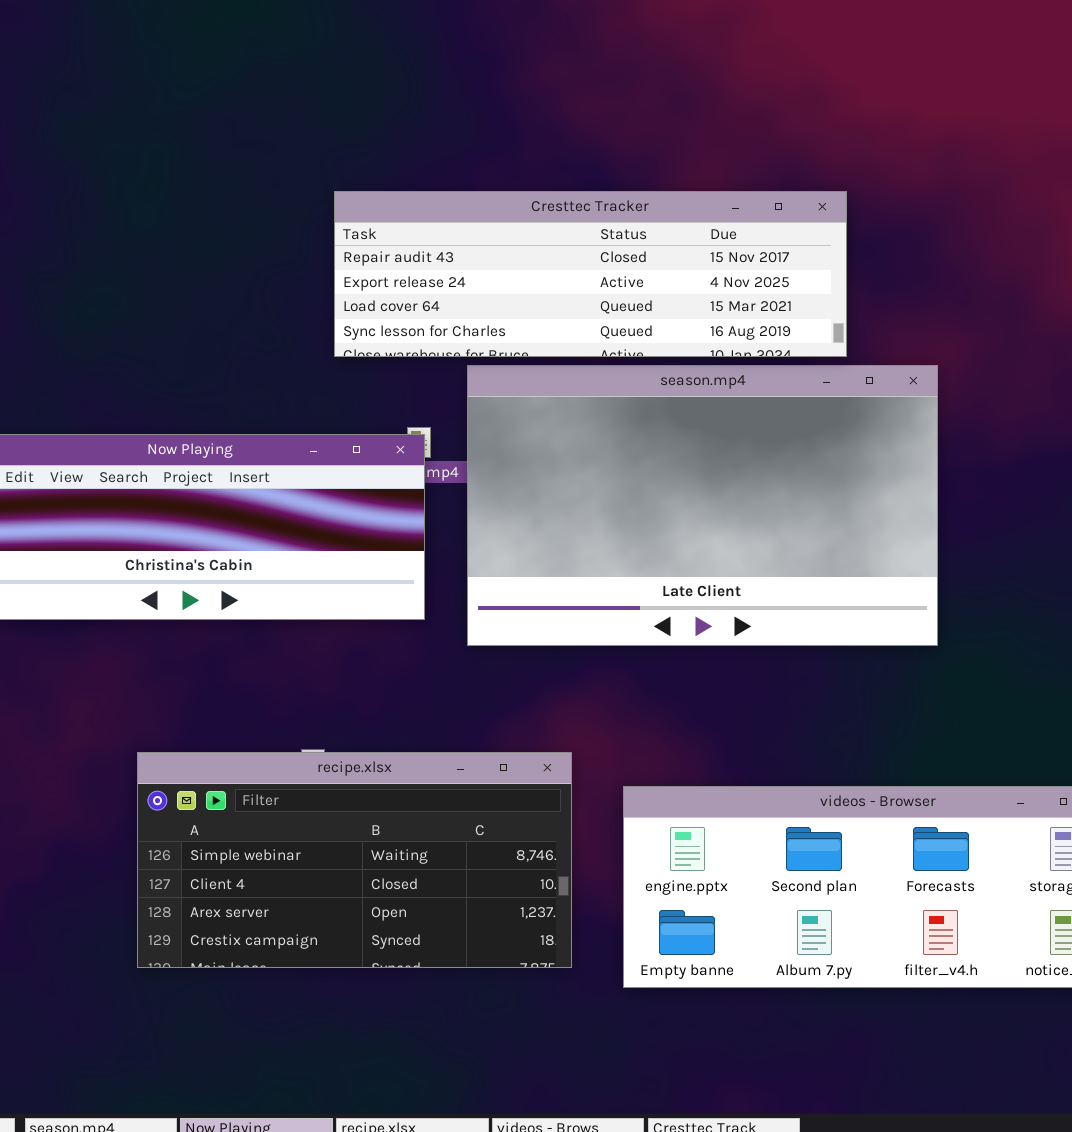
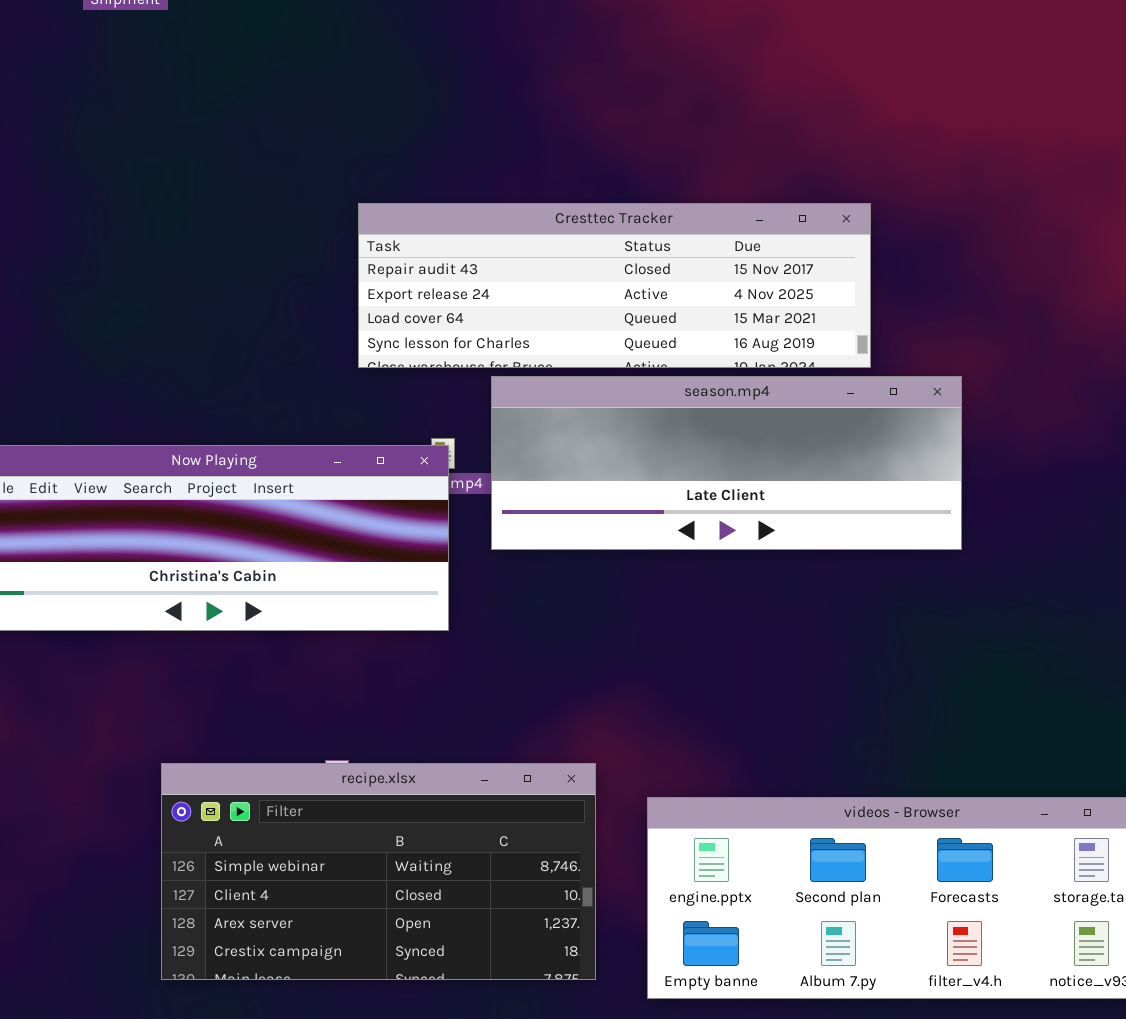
season.mp4: [467,365,938,646] -> [491,376,962,550], resized

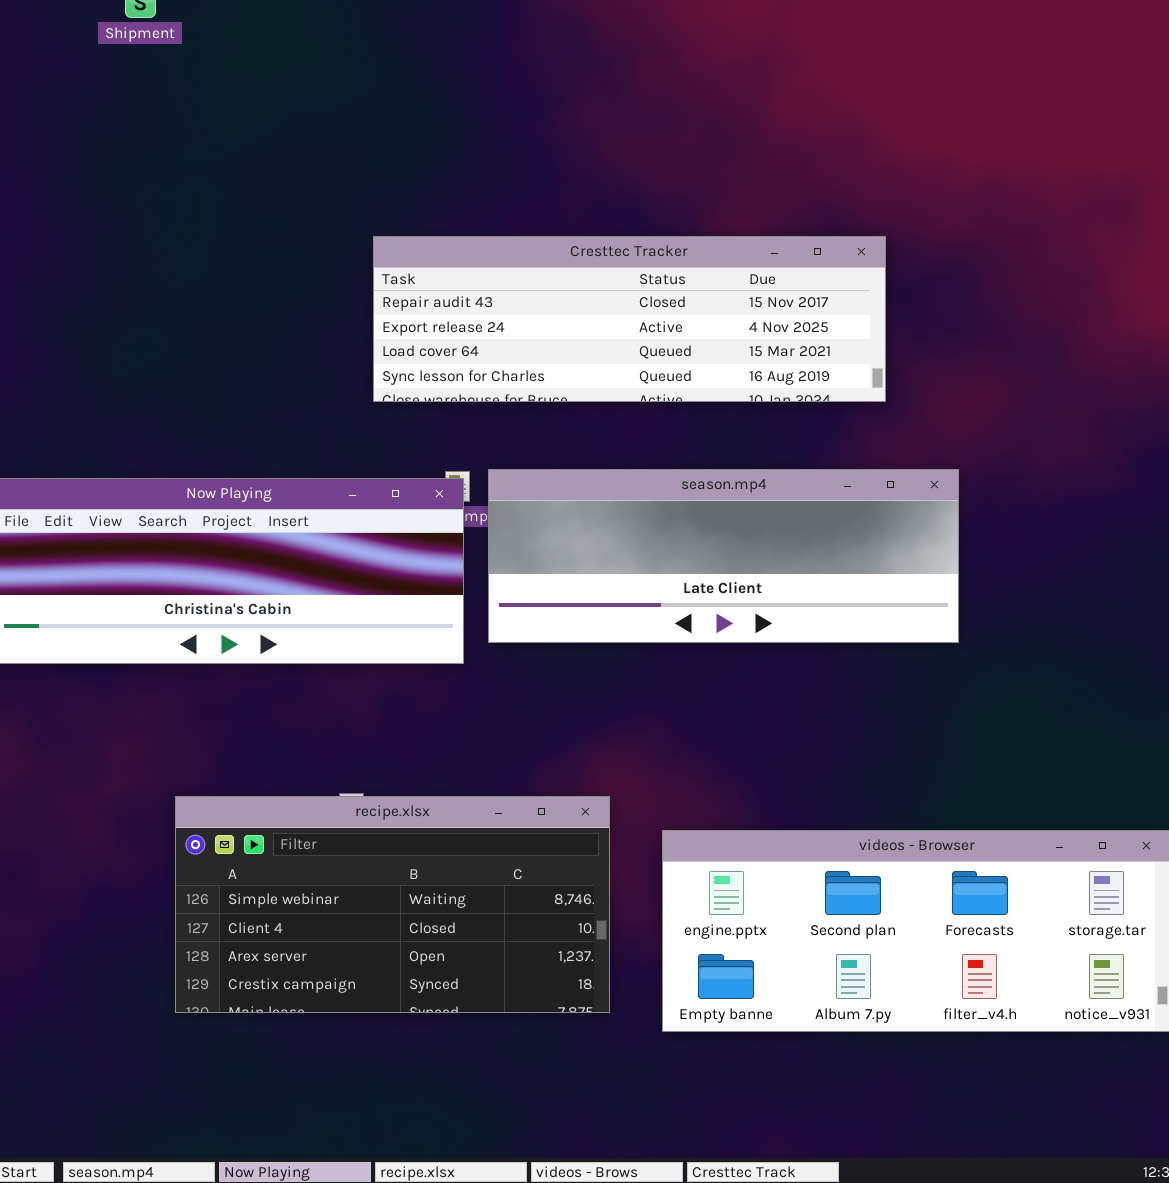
season.mp4: [491,376,962,550] -> [488,469,959,643], moved

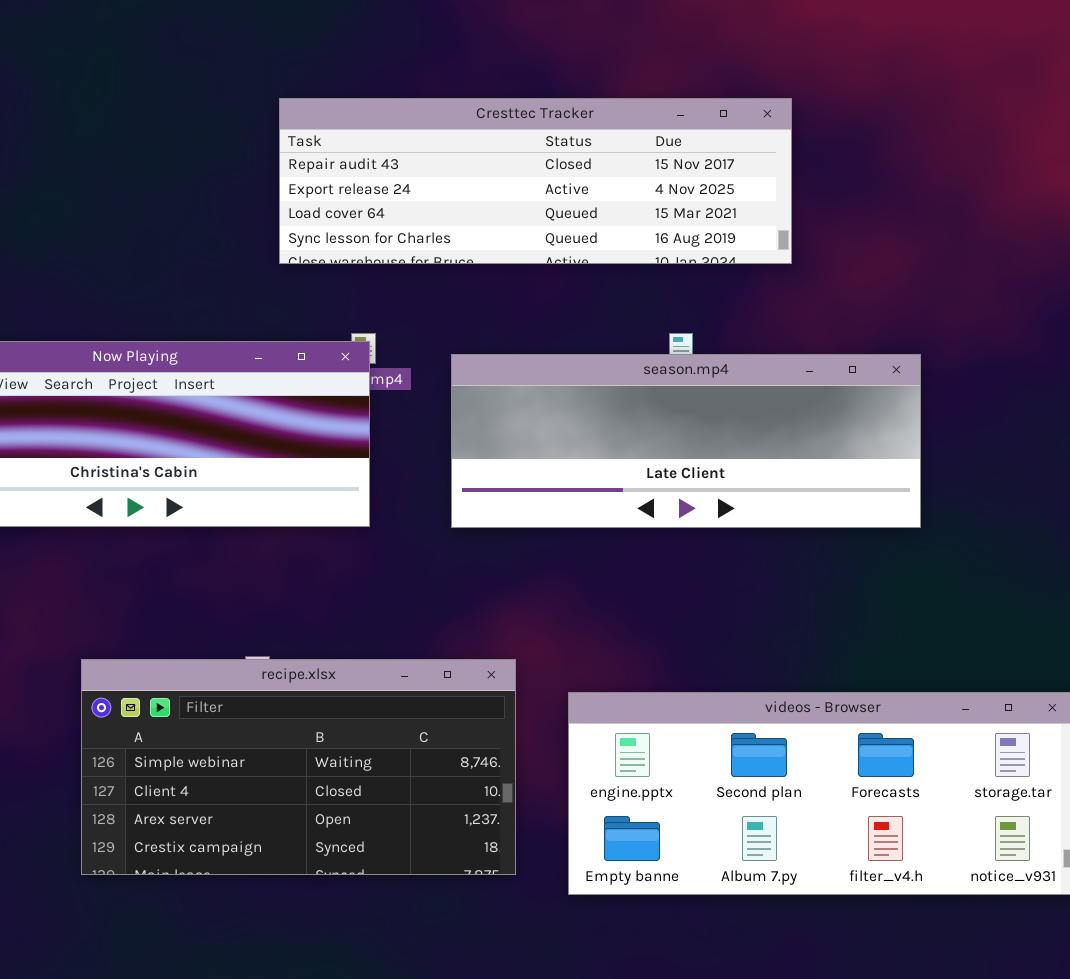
season.mp4: [488,469,959,643] -> [451,354,921,528], moved

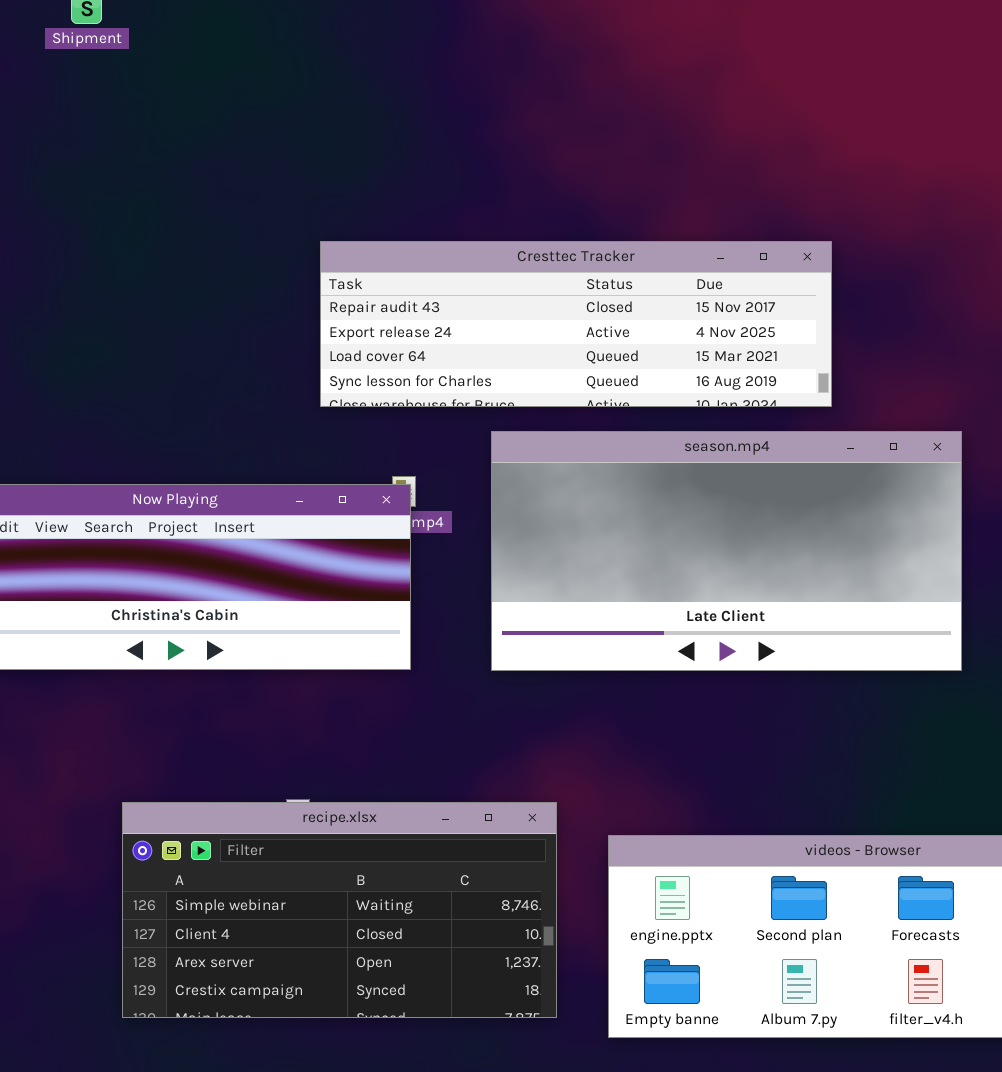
season.mp4: [451,354,921,528] -> [491,431,962,671], resized

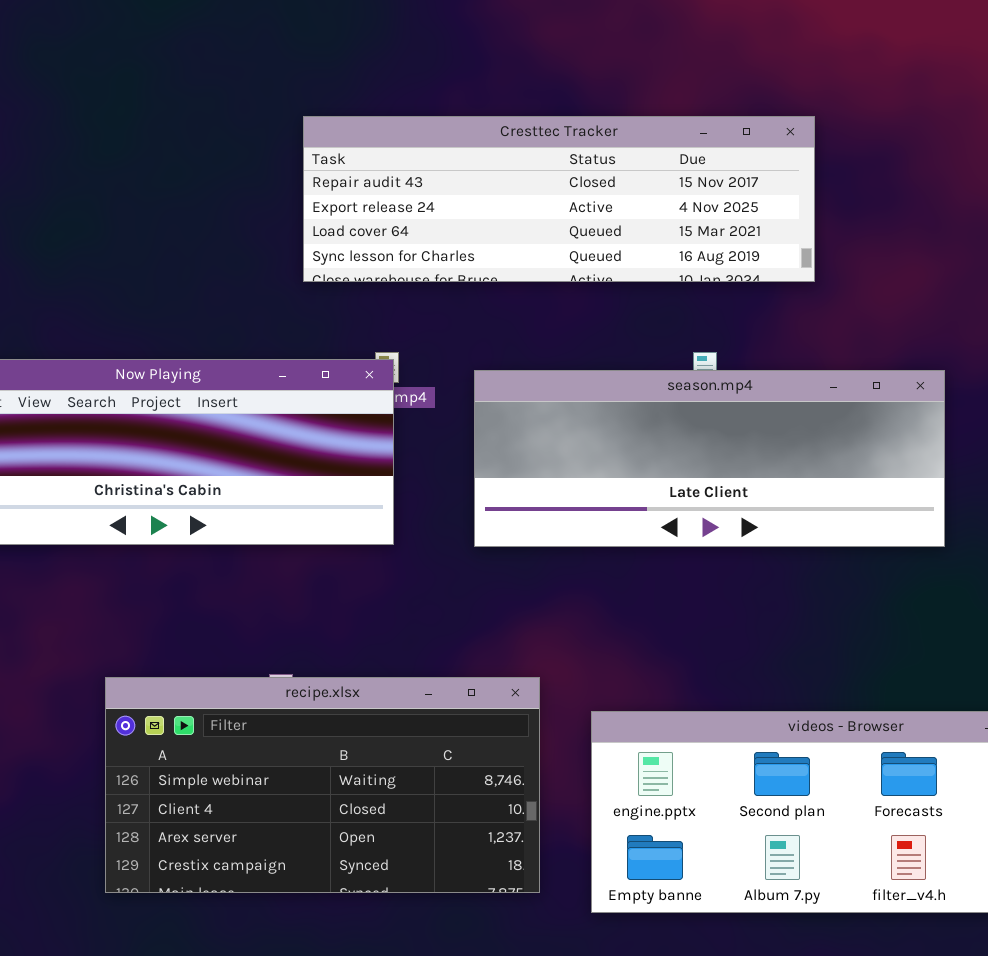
season.mp4: [491,431,962,671] -> [474,370,945,547], resized

